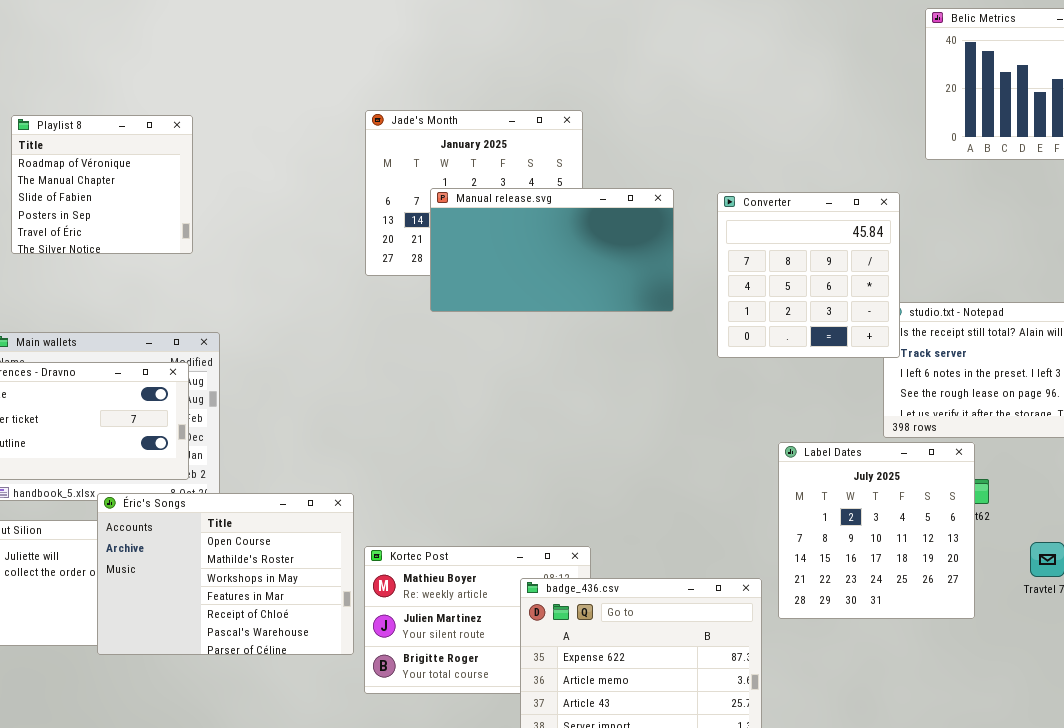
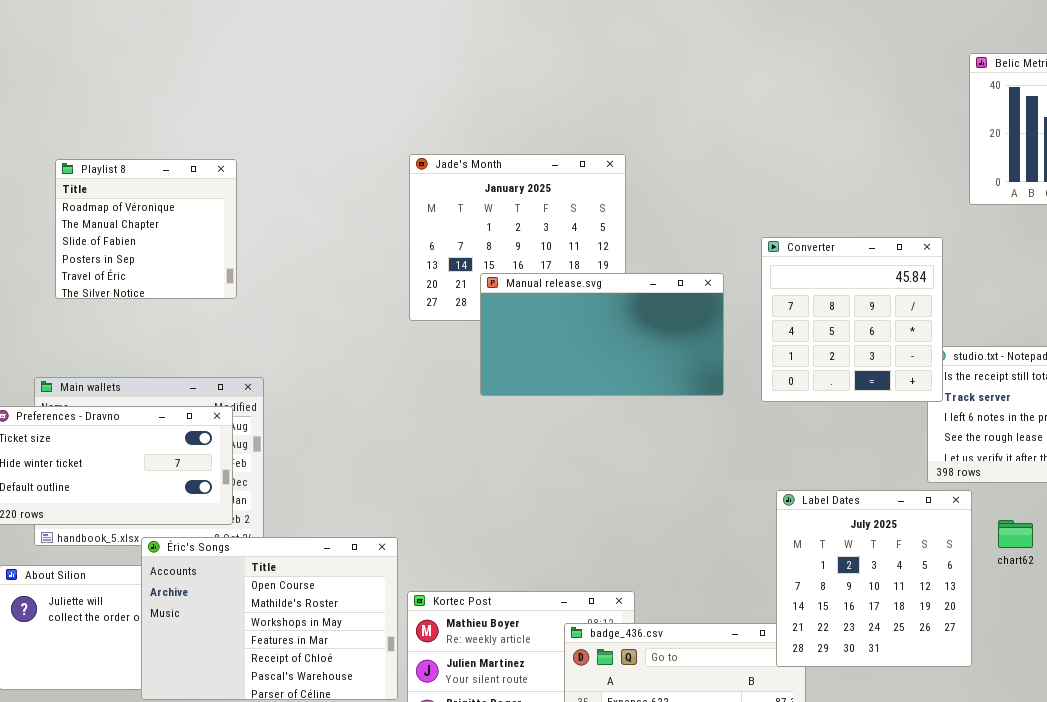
Manual release.svg: [430,188,674,312] -> [480,273,724,396], moved
Label Dates: [778,442,975,619] -> [776,490,972,667], moved

